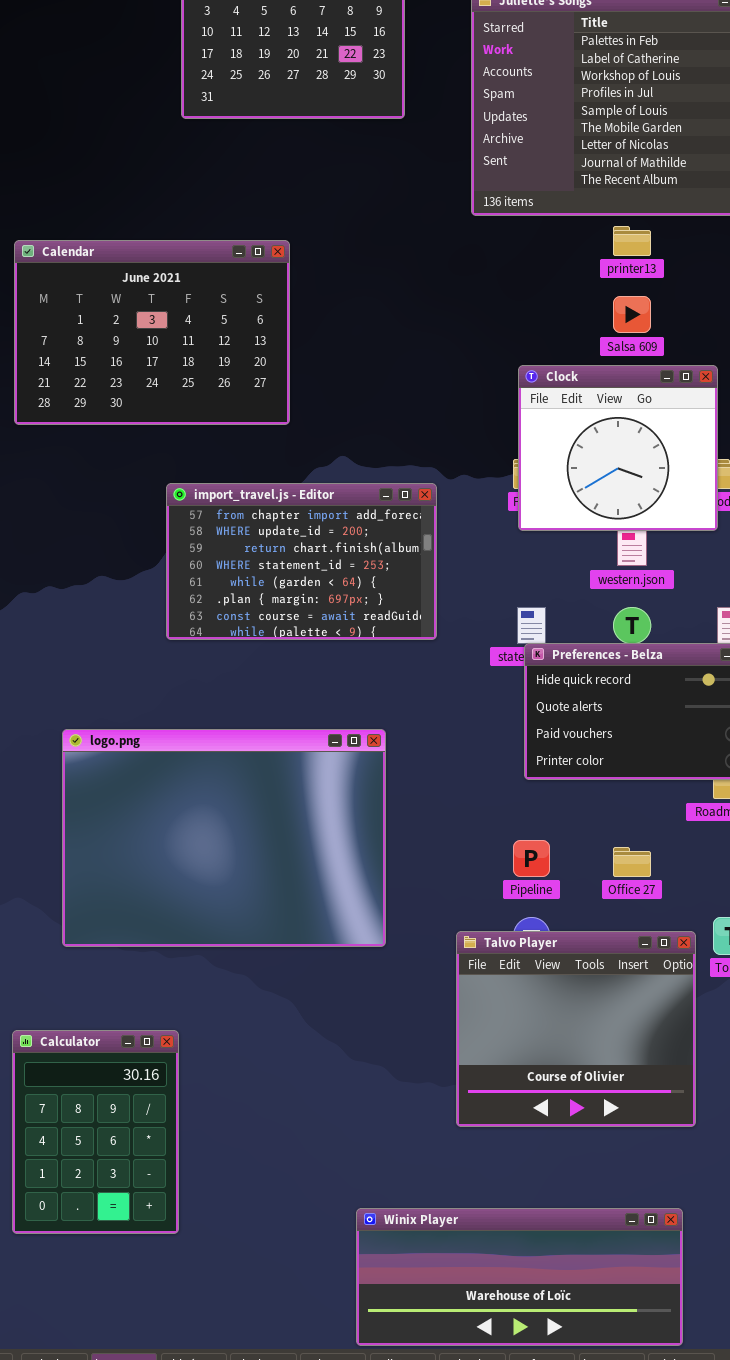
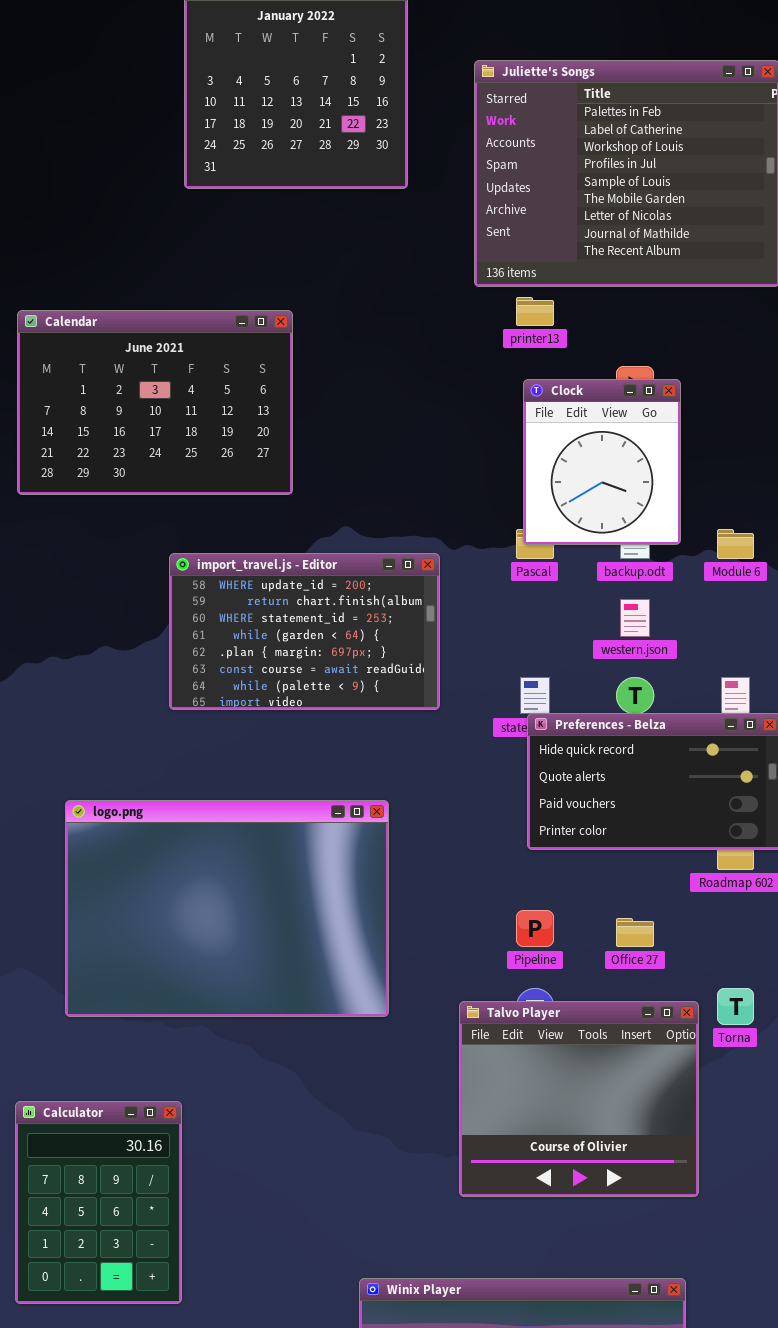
printer13: [613,226,651,256] -> [516,297,554,326], moved
Clock: [518,365,718,531] -> [523,379,681,545], moved, resized
import_travel.js - Editor: [166,483,437,640] -> [169,553,440,710], scrolled down 1 row

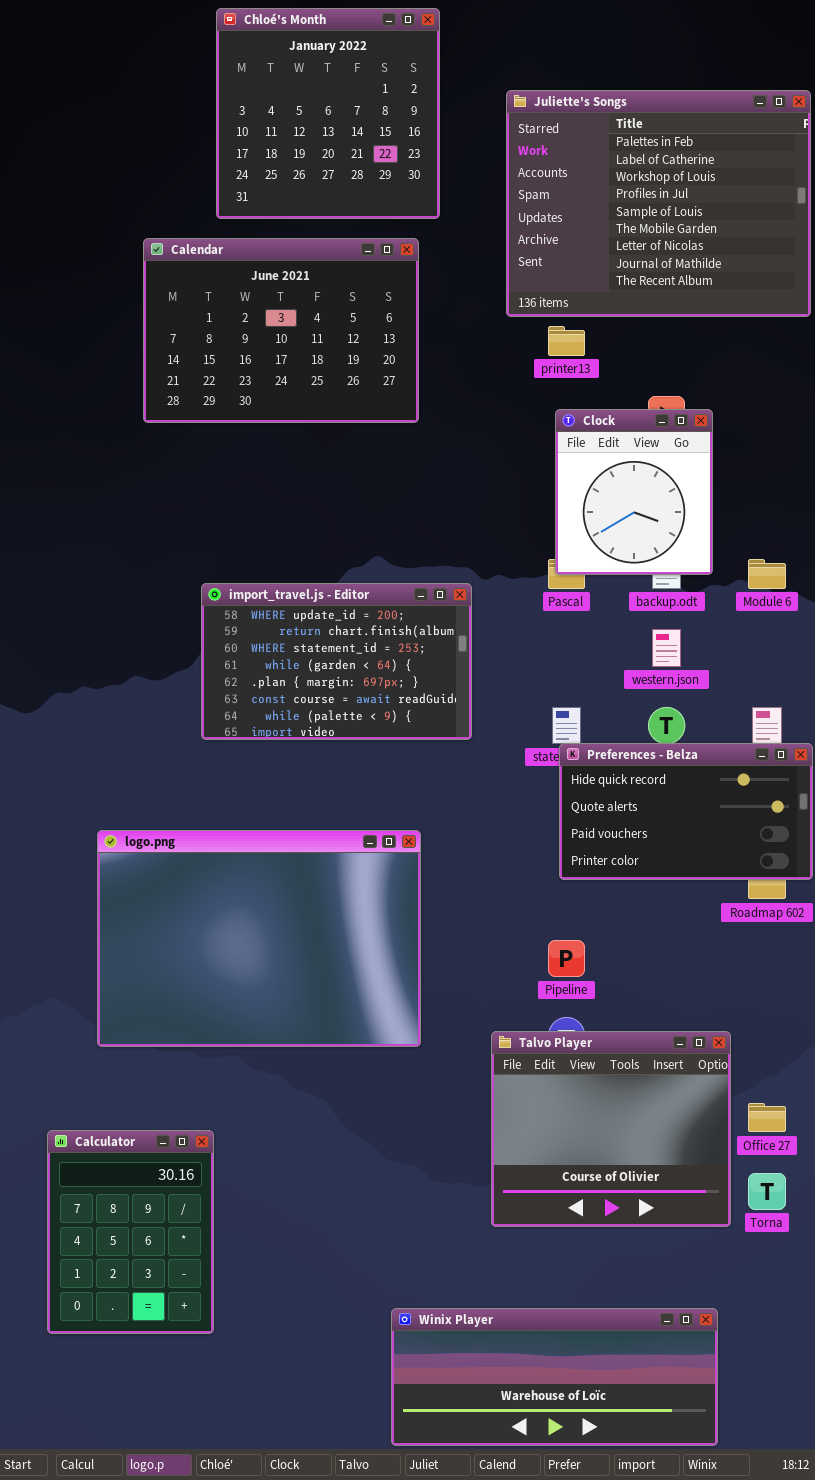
Calendar: [17,310,293,495] -> [143,238,419,423], moved
Office 27: [616,918,654,947] -> [748,1103,786,1132], moved
Torna: [717,988,754,1025] -> [748,1173,786,1210], moved

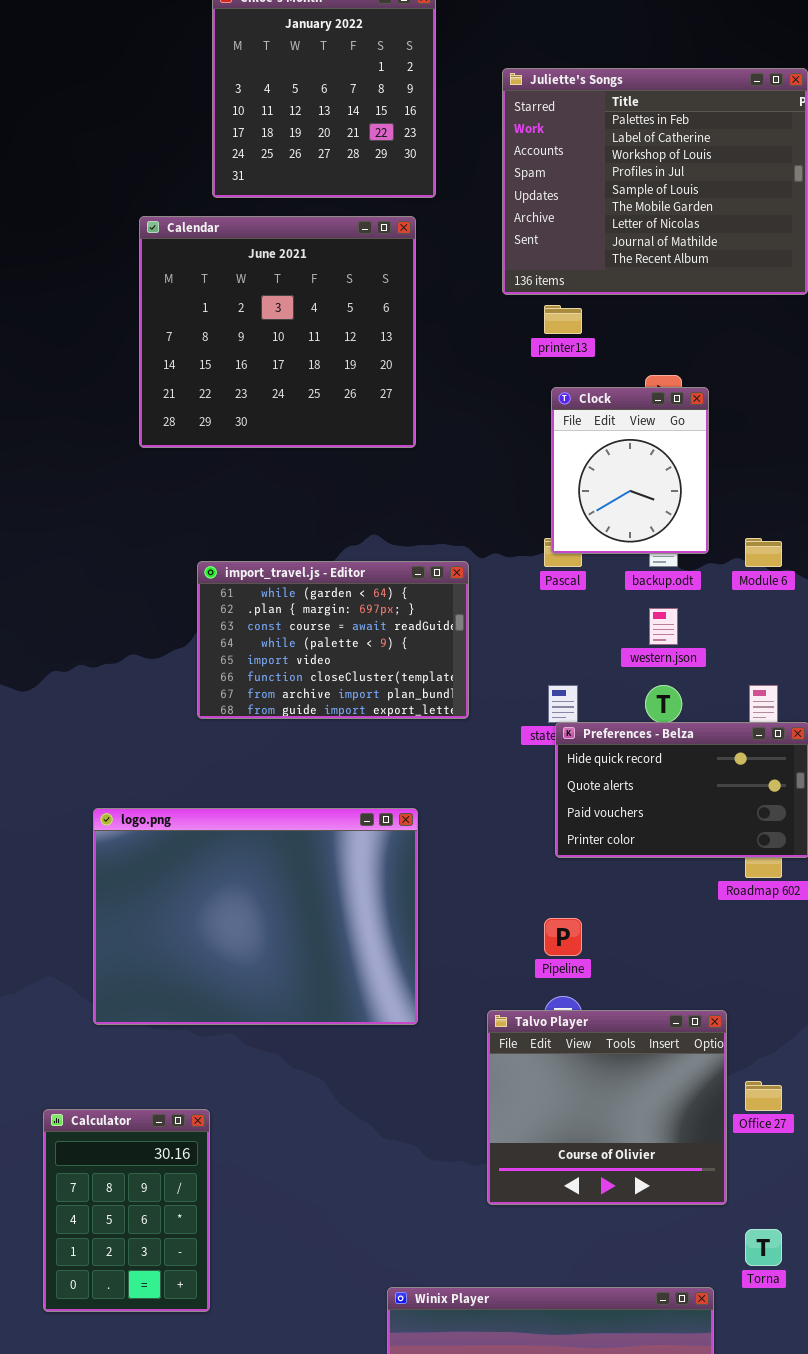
Calendar: [143,238,419,423] -> [139,216,416,448], resized
import_travel.js - Editor: [201,583,472,740] -> [197,561,469,719], scrolled down 3 rows
Torna: [748,1173,786,1210] -> [745,1229,782,1266], moved

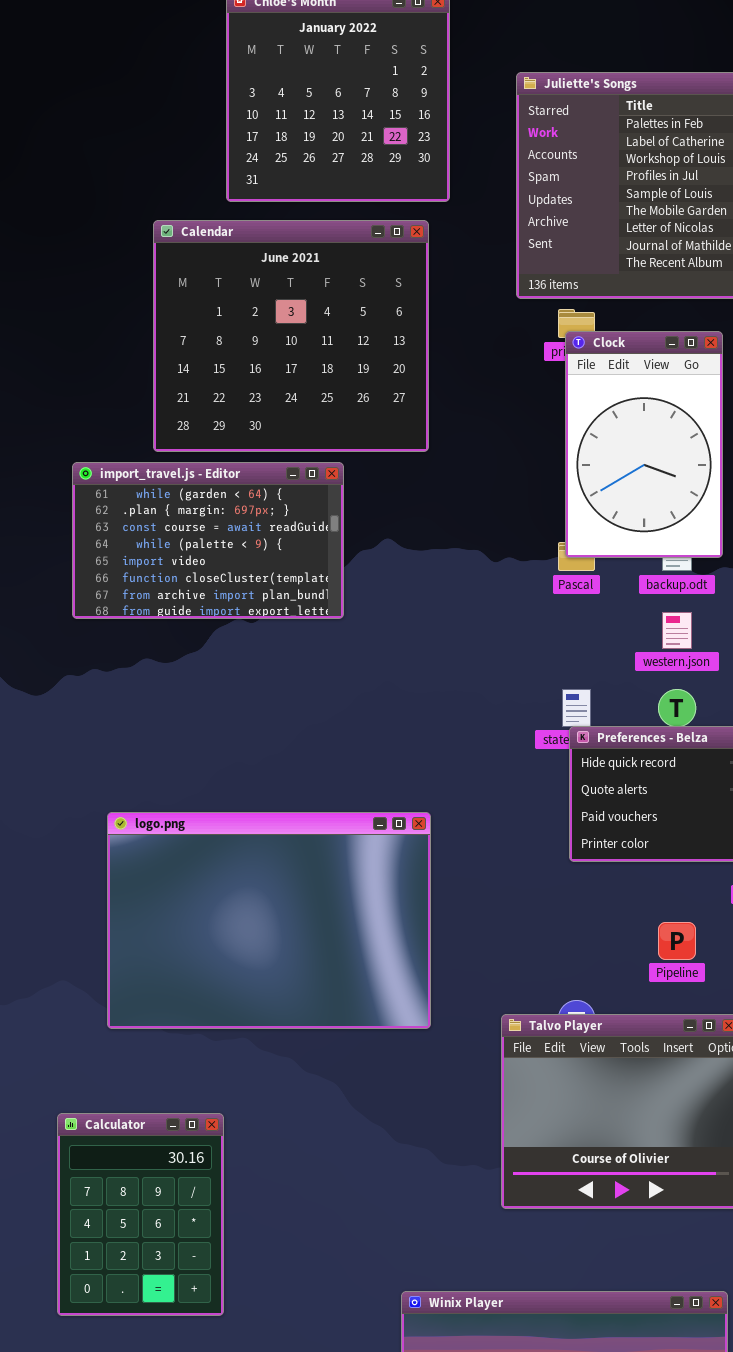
Clock: [551,387,709,554] -> [565,331,723,558], resized
import_travel.js - Editor: [197,561,469,719] -> [72,462,344,619], moved
Pipeline: [544,918,582,956] -> [658,922,696,960], moved

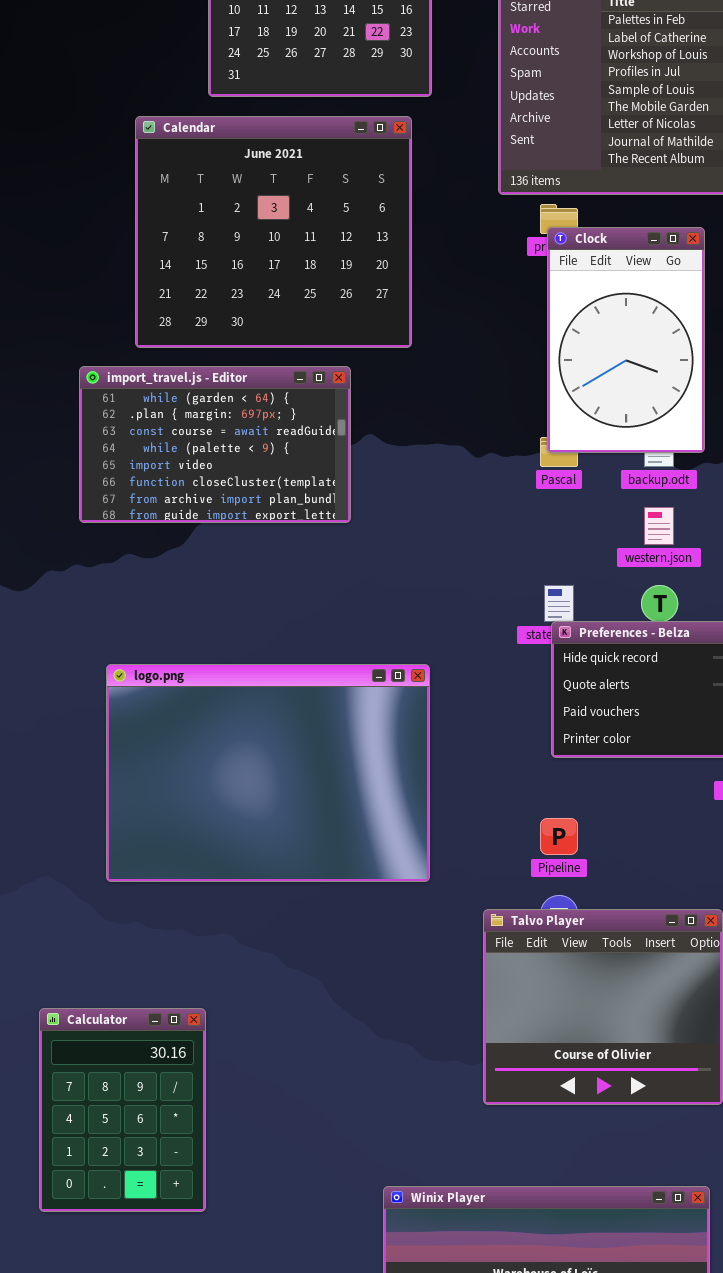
import_travel.js - Editor: [72,462,344,619] -> [79,366,351,523], moved
logo.png: [107,812,431,1029] -> [106,664,430,882], moved
Pipeline: [658,922,696,960] -> [540,818,578,855], moved

